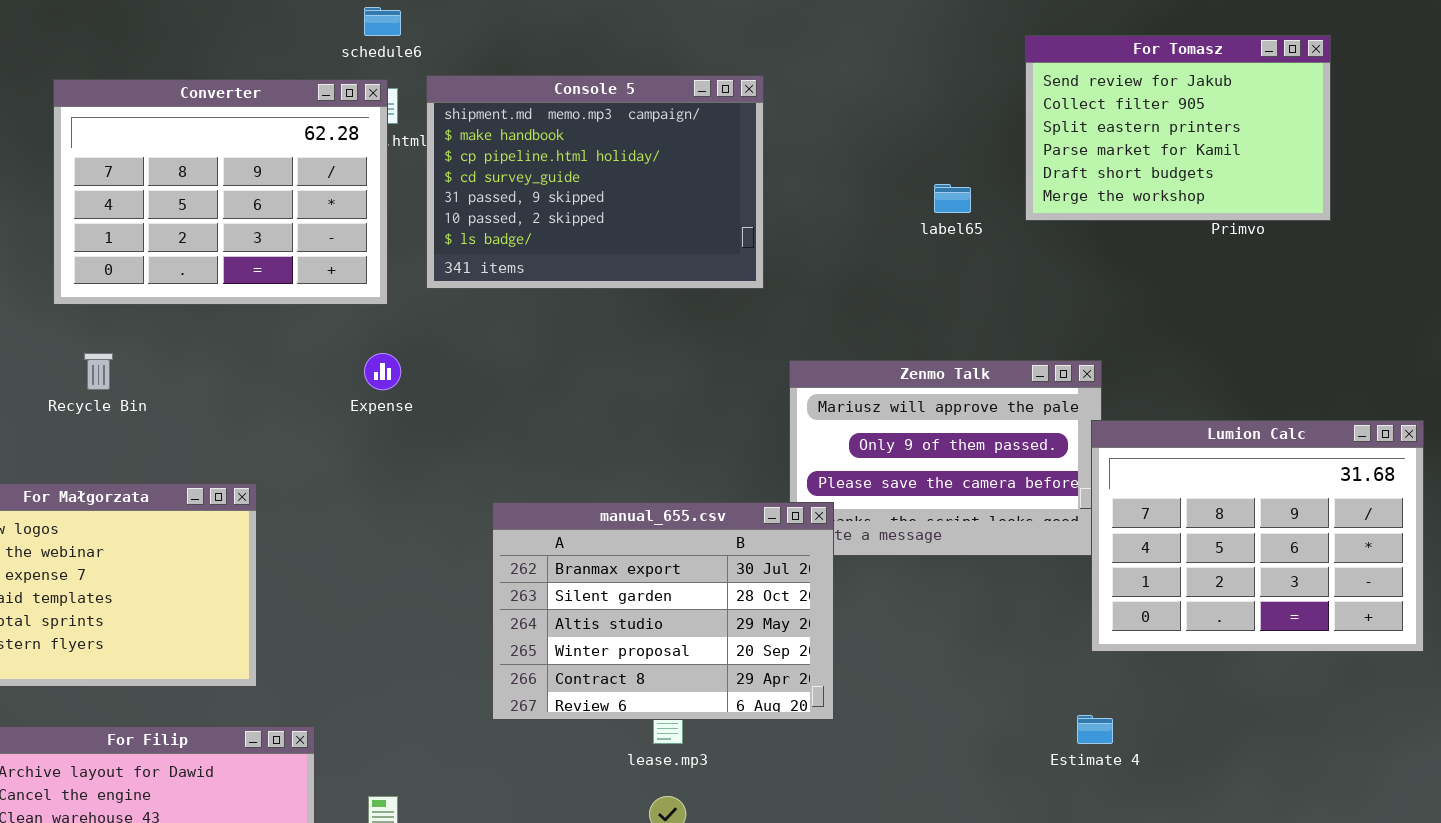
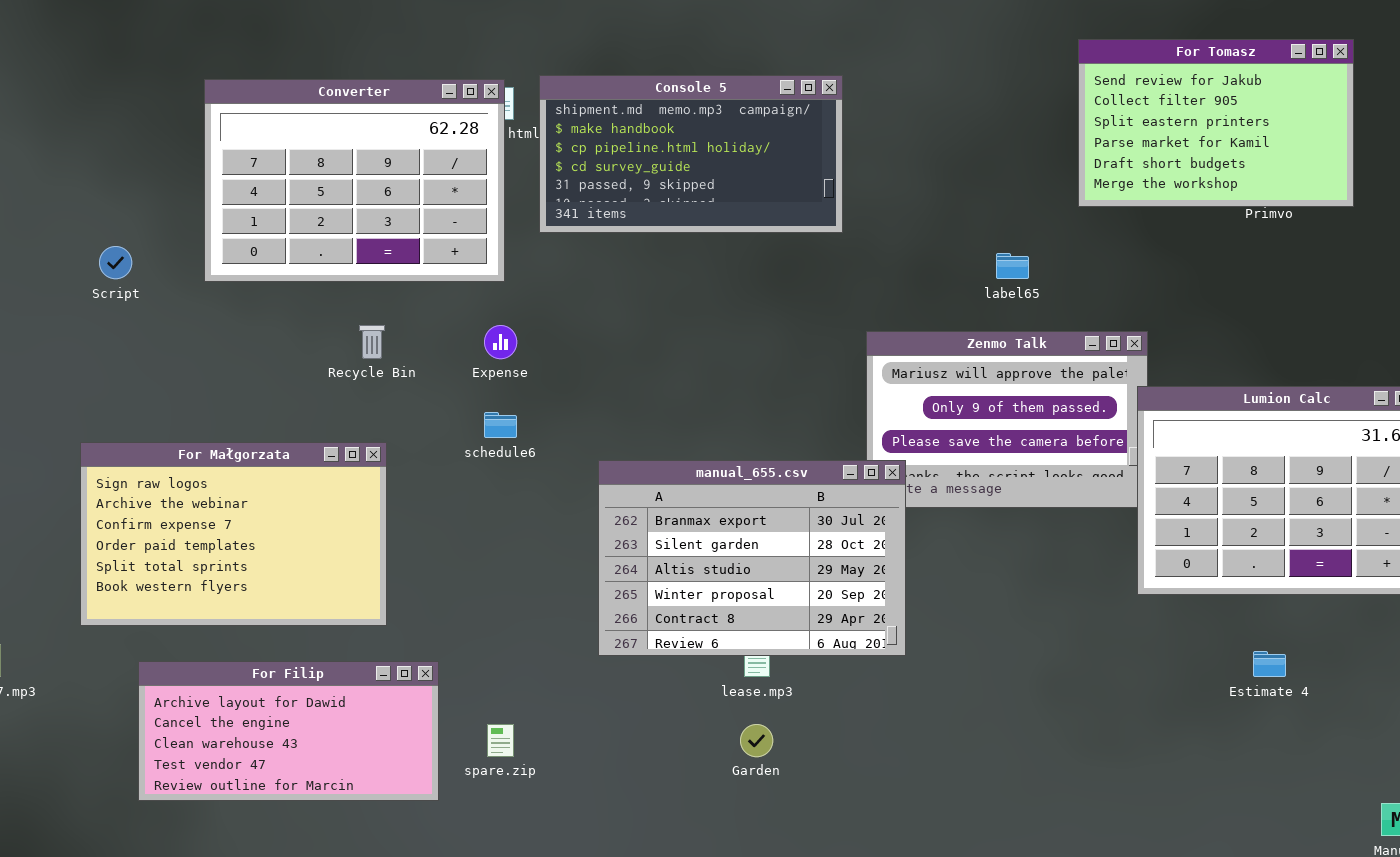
schedule6: [364,7,401,36] -> [484,412,517,438], moved
Console 5: [426,75,764,289] -> [539,75,843,233], resized
label65: [934,184,971,213] -> [996,253,1029,279], moved
Recycle Bin: [84,353,113,390] -> [359,325,385,359], moved
Estimate 4: [1077,715,1113,744] -> [1253,651,1286,677], moved

